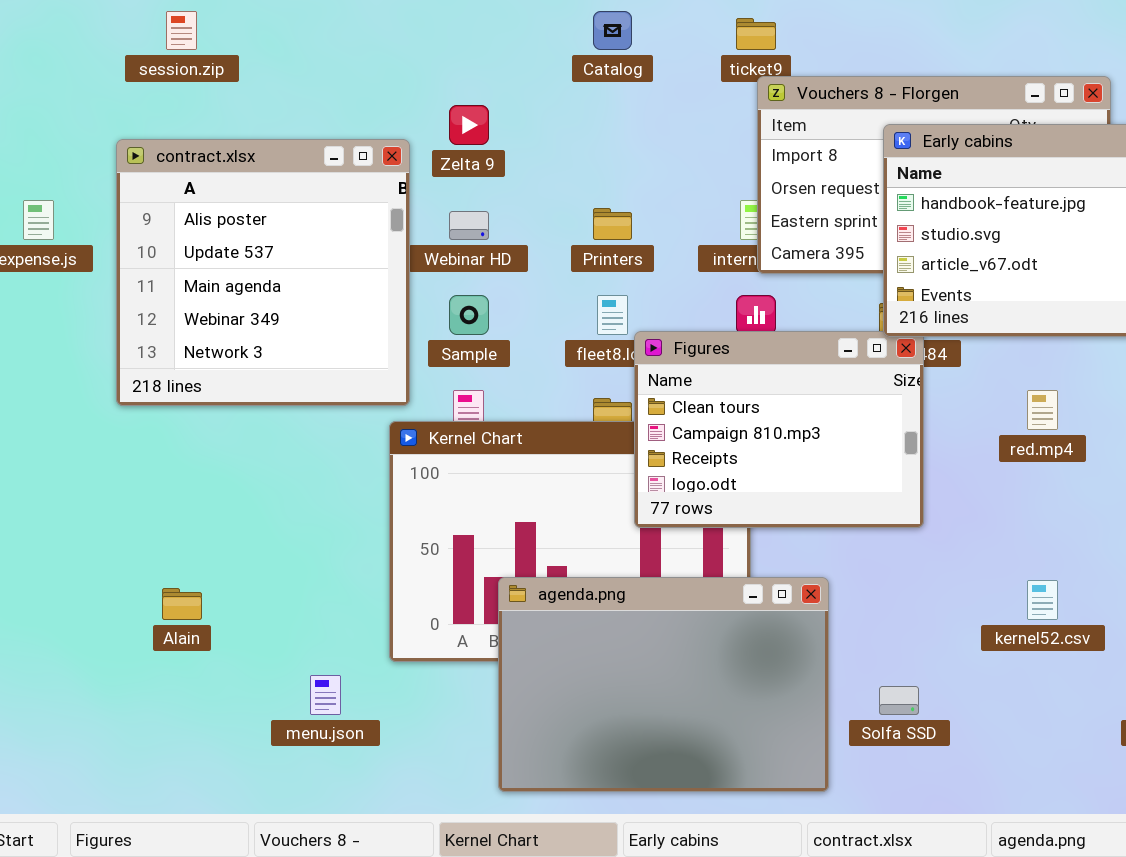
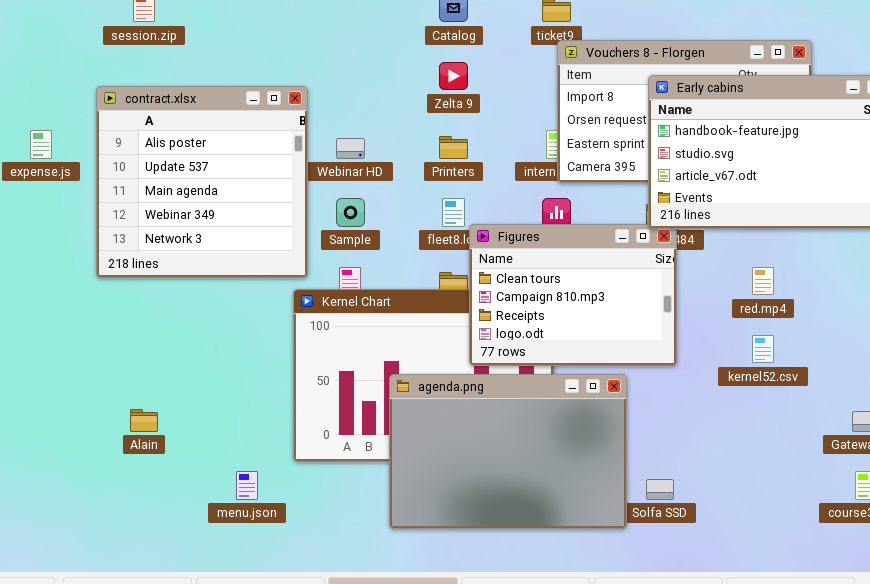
Zelta 9: [449,105,489,145] -> [439,62,468,90], moved
agenda.png: [498,577,829,792] -> [389,374,627,529], moved
kernel52.csv: [1027,580,1058,620] -> [752,335,774,363], moved

